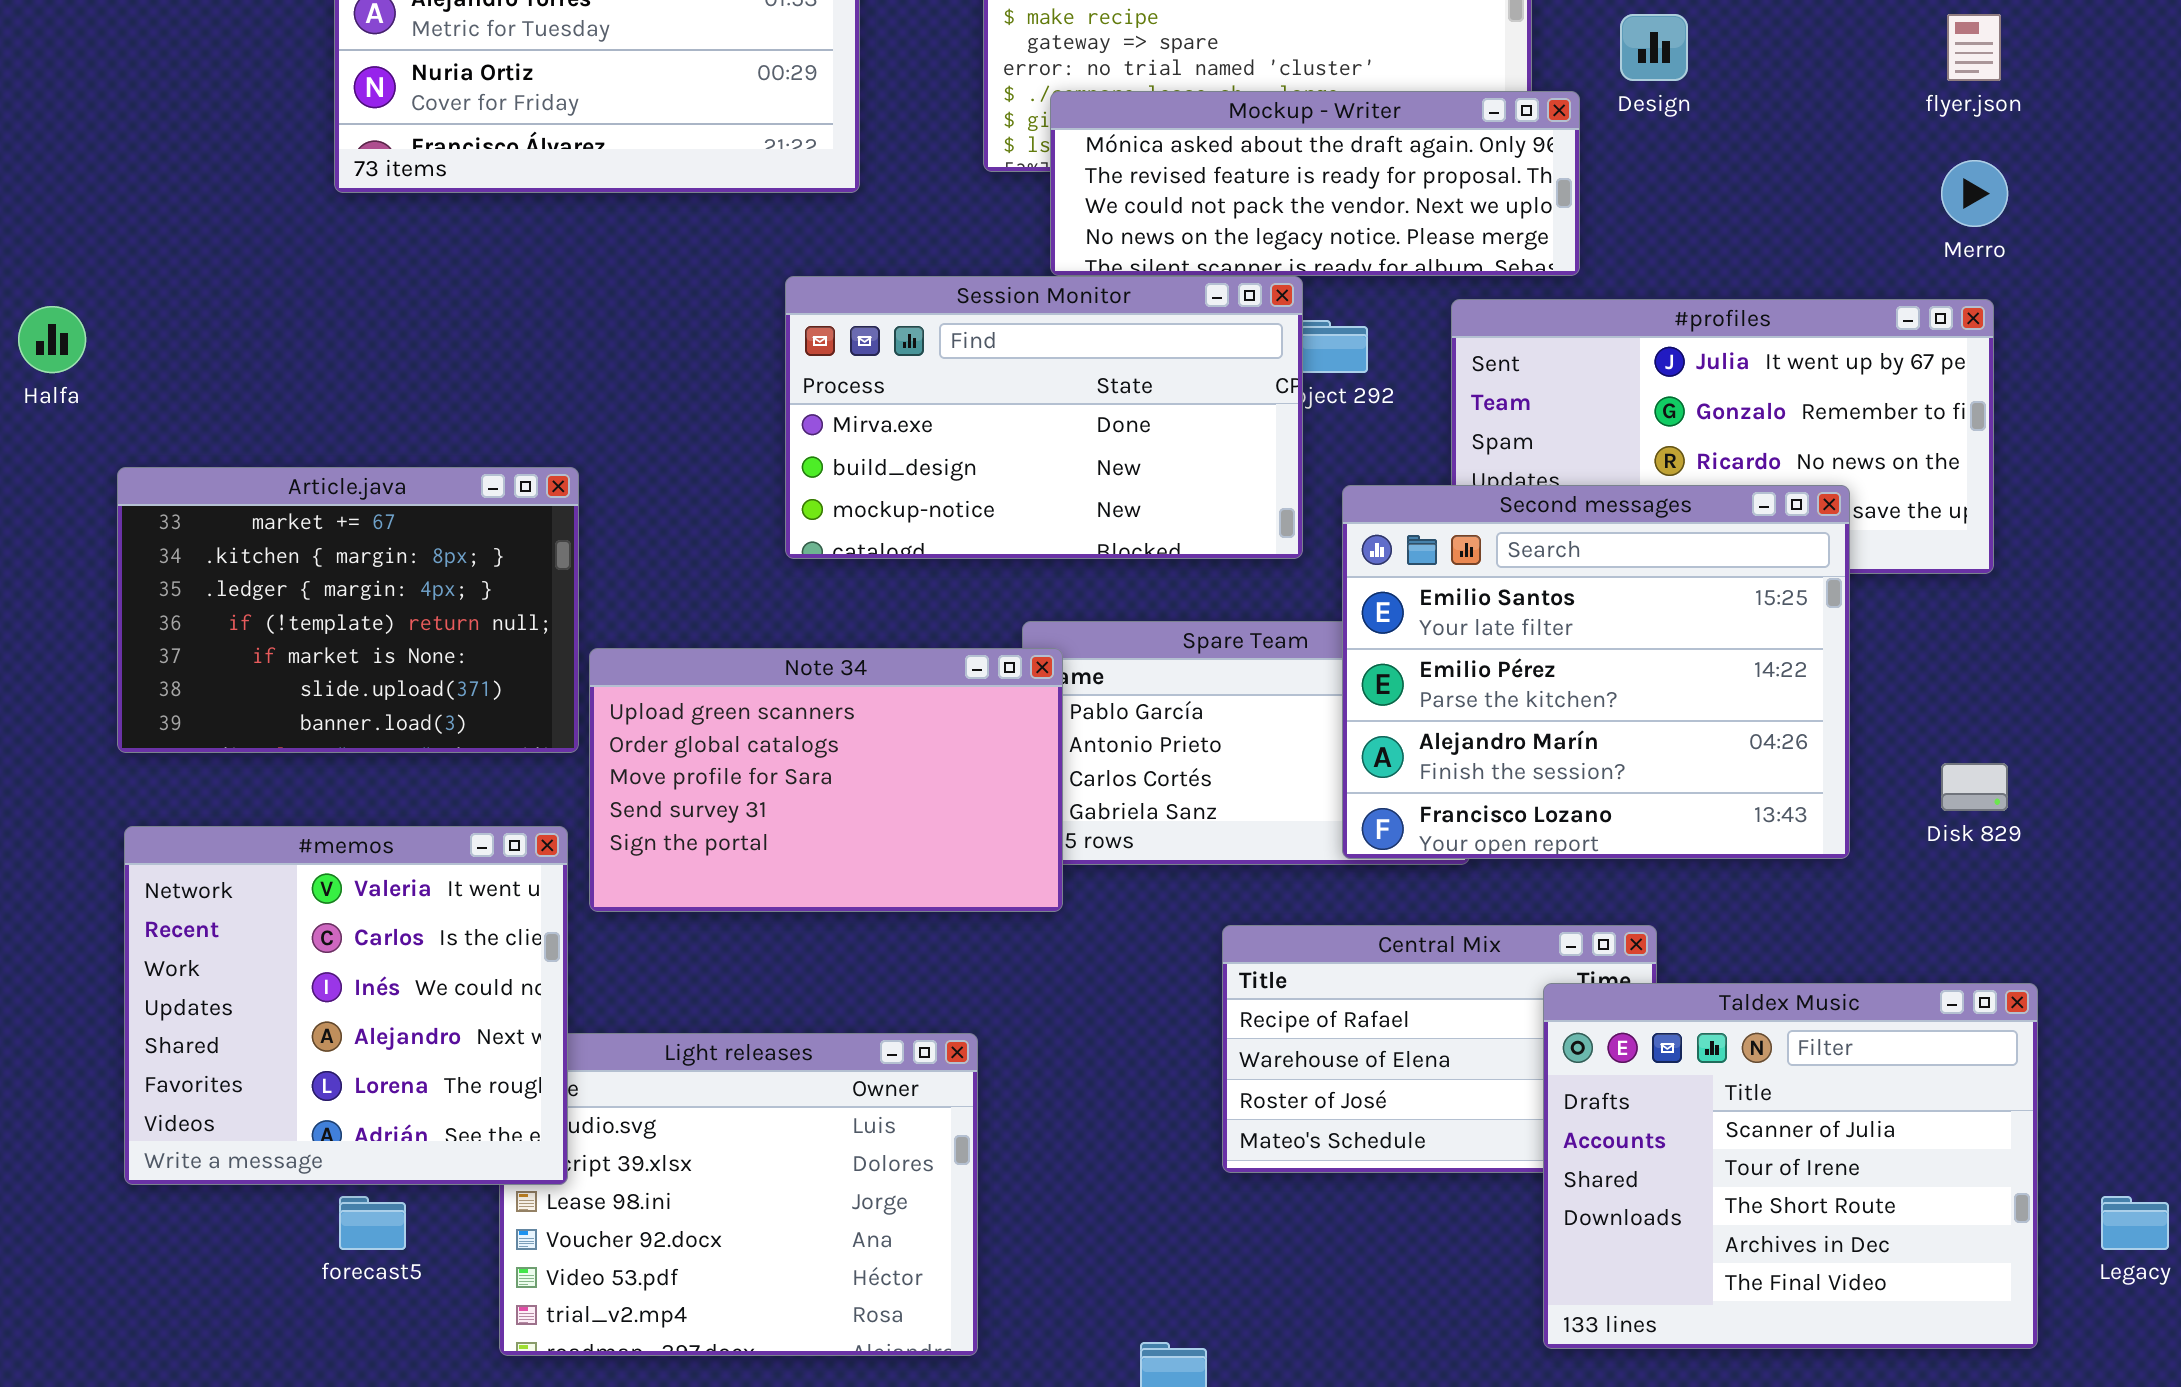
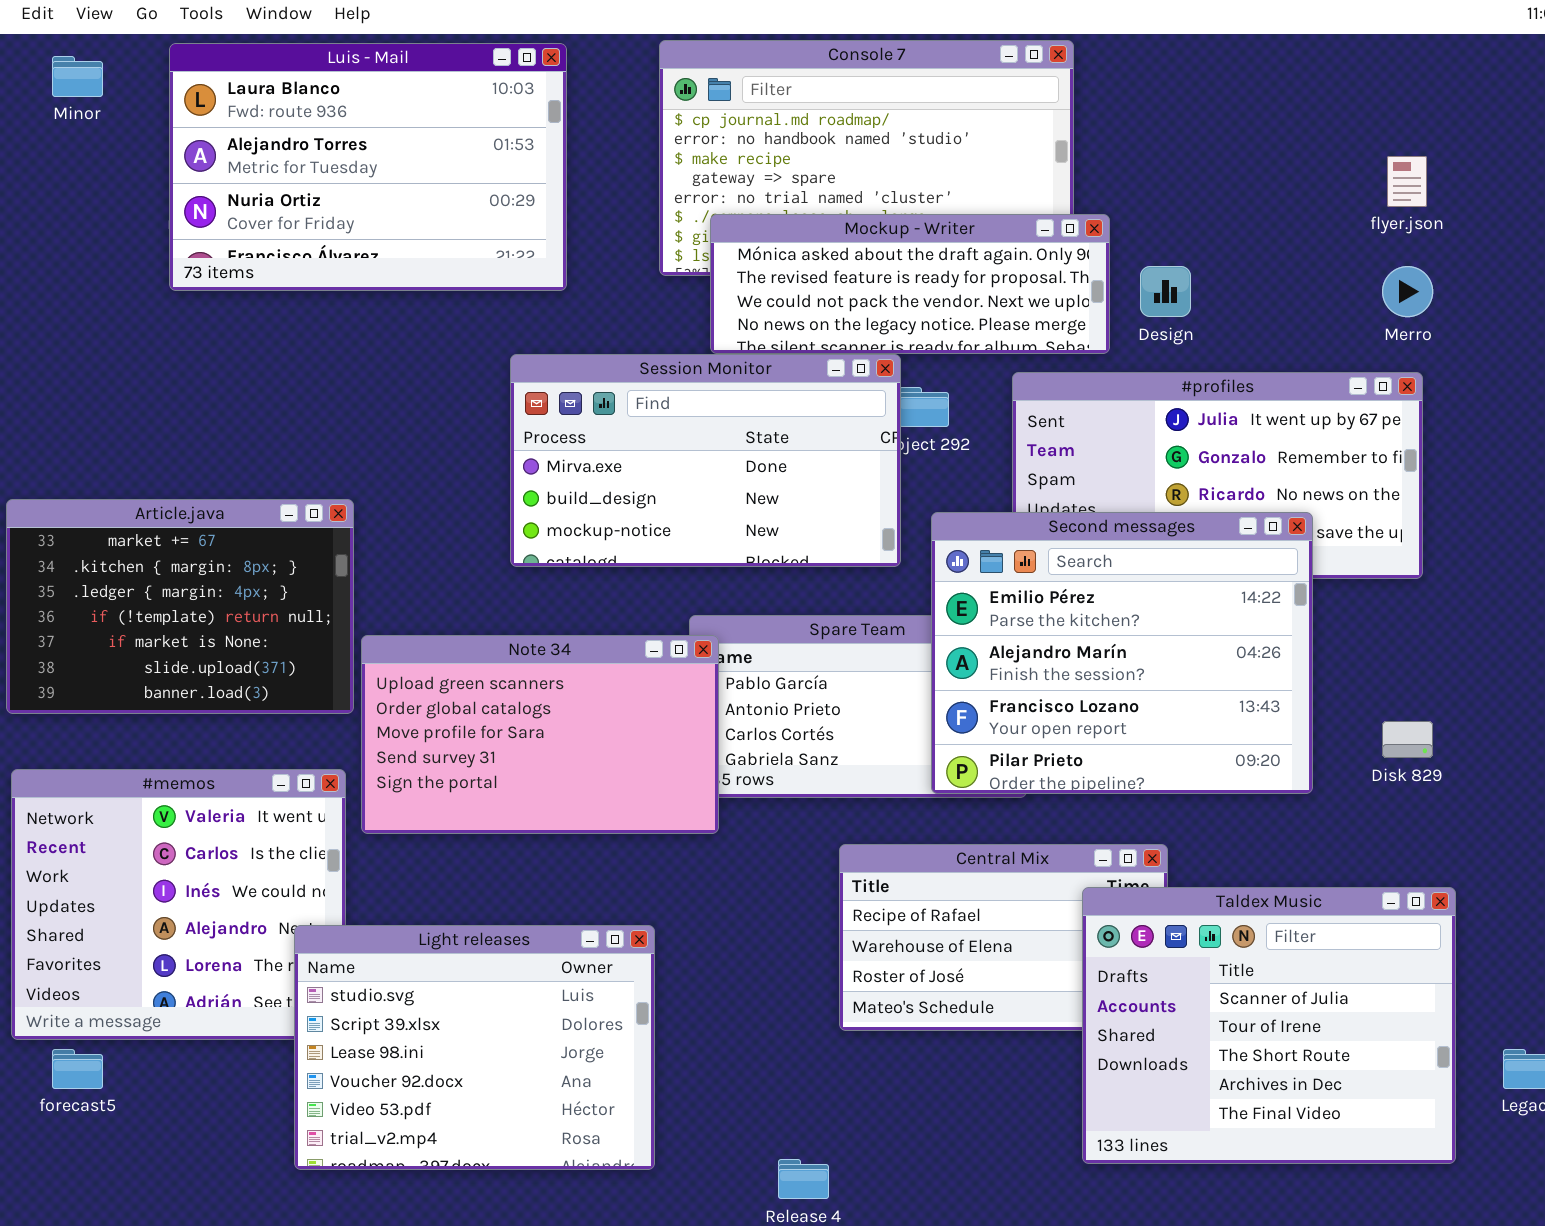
Design: [1620,14,1688,81] -> [1140,266,1191,317], moved
Second messages: [1342,485,1850,859] -> [931,512,1313,794], scrolled down 1 row
Light releases: [499,1033,978,1356] -> [294,925,655,1170], raised
forecast5: [339,1196,406,1250] -> [52,1049,103,1089], moved

